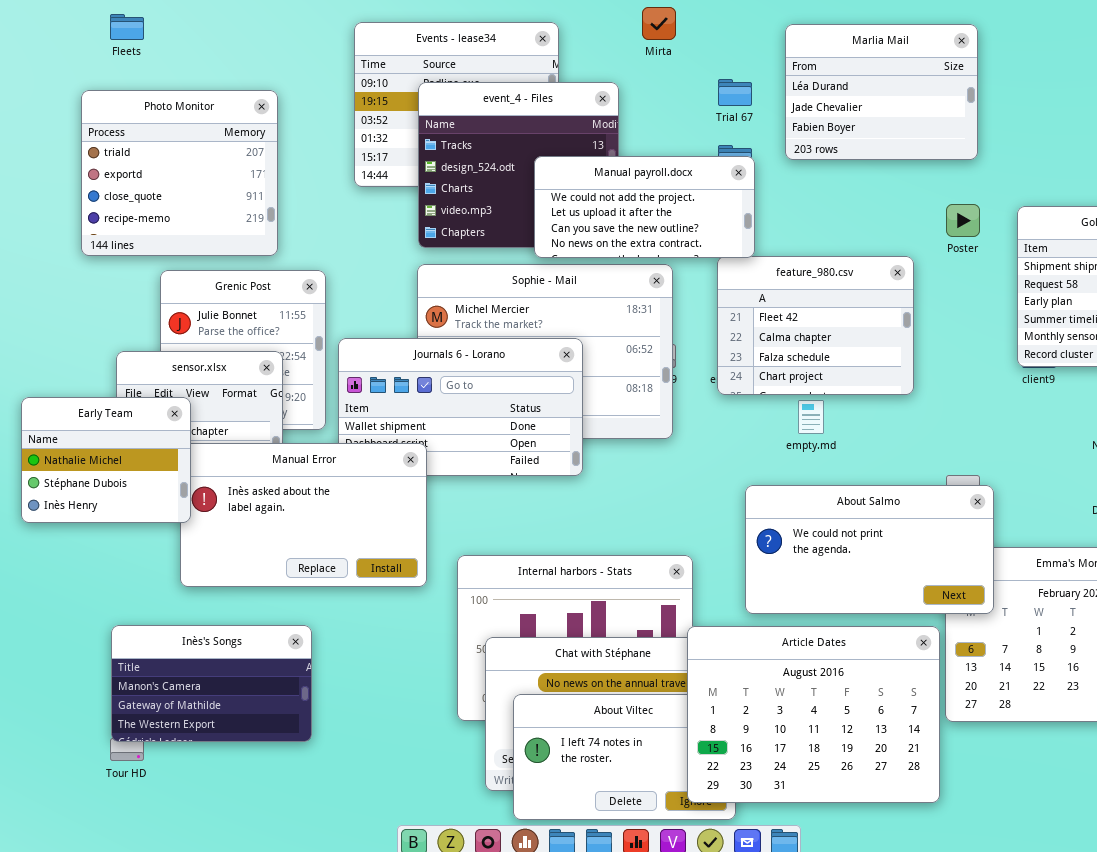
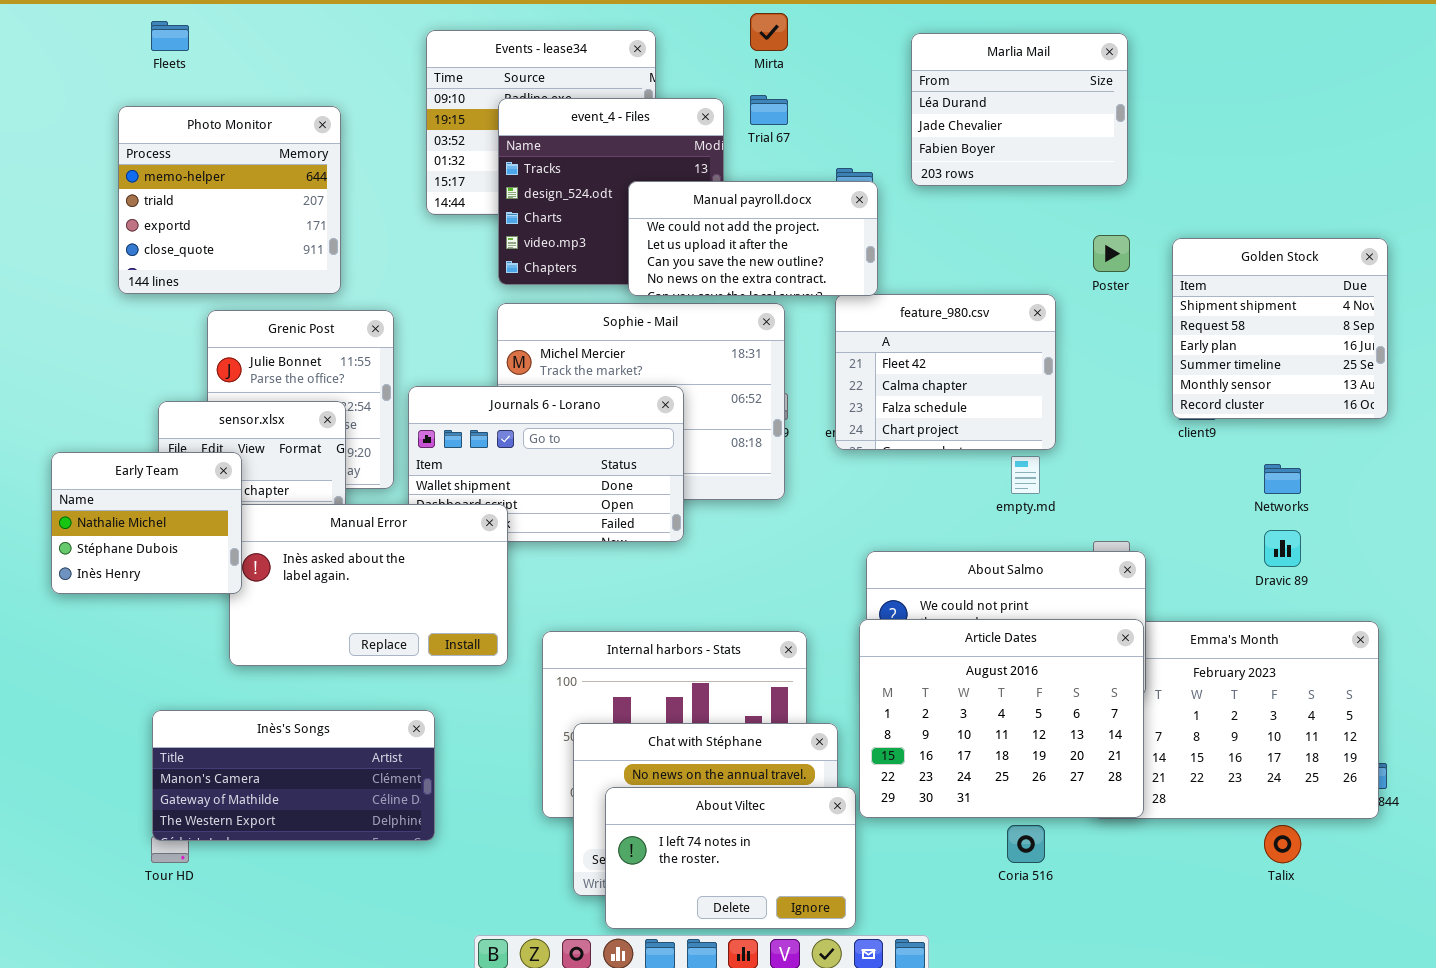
Trial 67: [718,79,752,106] -> [750,95,788,125], moved
Photo Monitor: [81,90,278,256] -> [118,106,341,294], scrolled up 1 row
empty.md: [798,400,824,434] -> [1011,456,1040,494], moved
Inès's Songs: [111,625,312,742] -> [152,710,435,841], resized
Article Dates: [687,626,940,803] -> [859,619,1144,818], moved

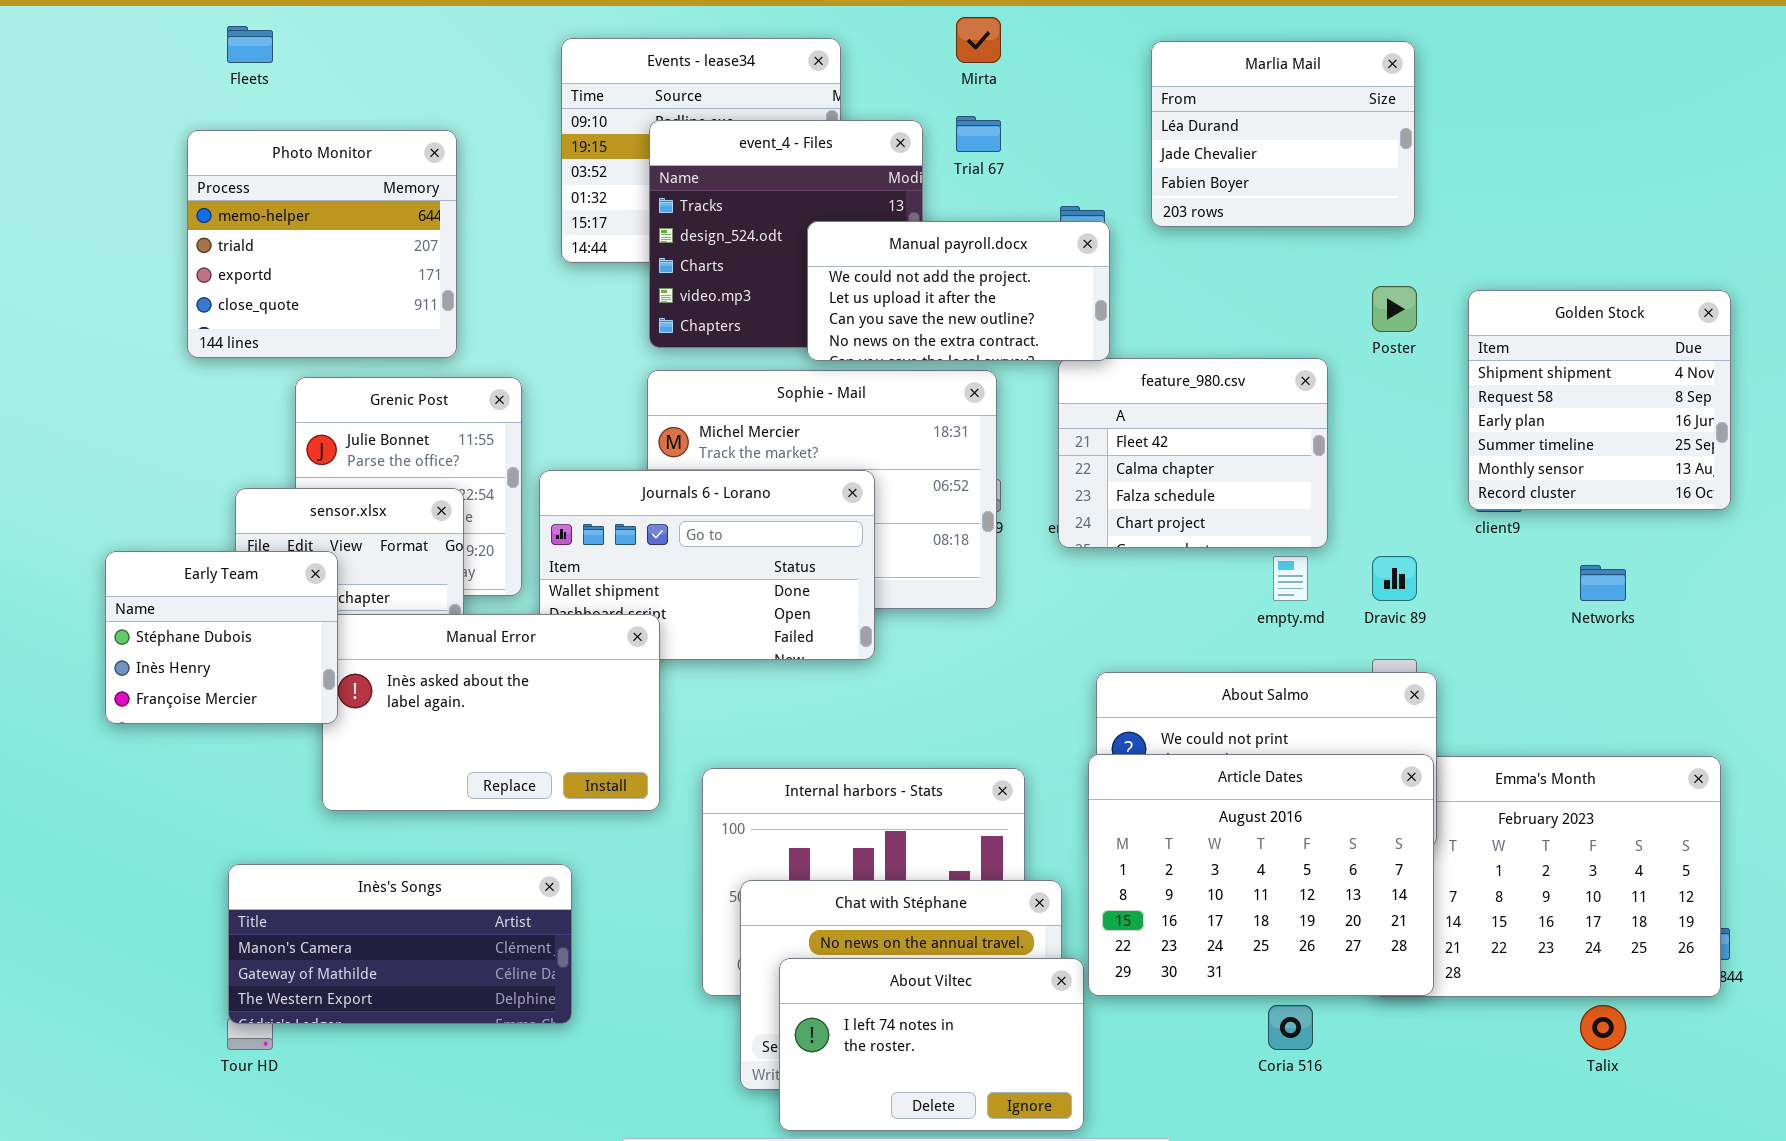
Early Team: [51,452,242,594] -> [105,551,338,724], scrolled down 1 row
Dravic 89: [1264,530,1301,567] -> [1372,556,1417,601], moved

